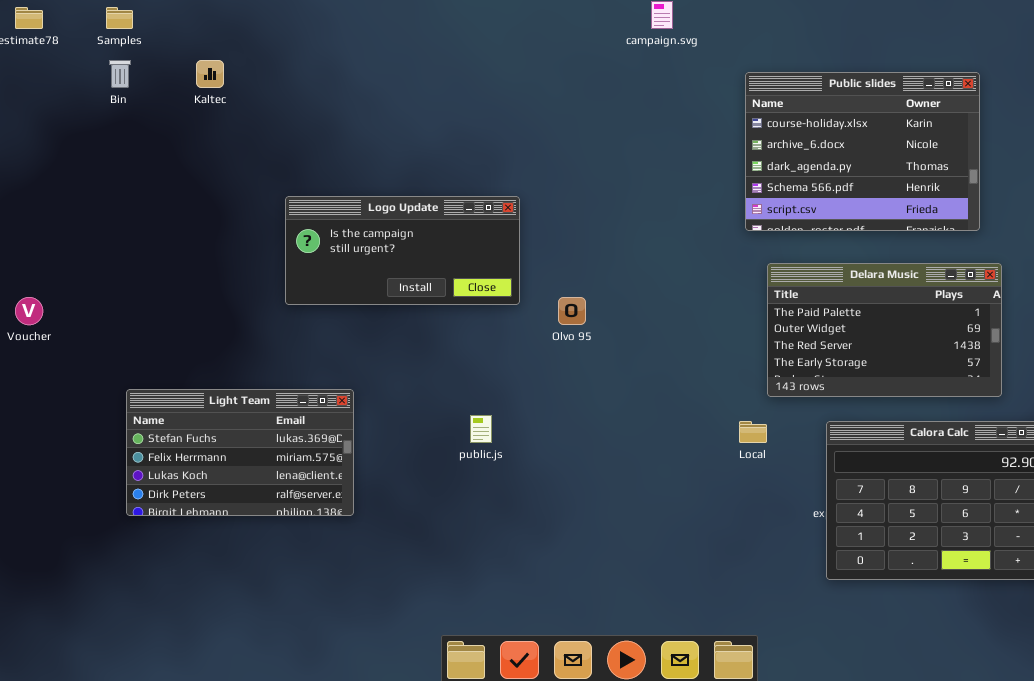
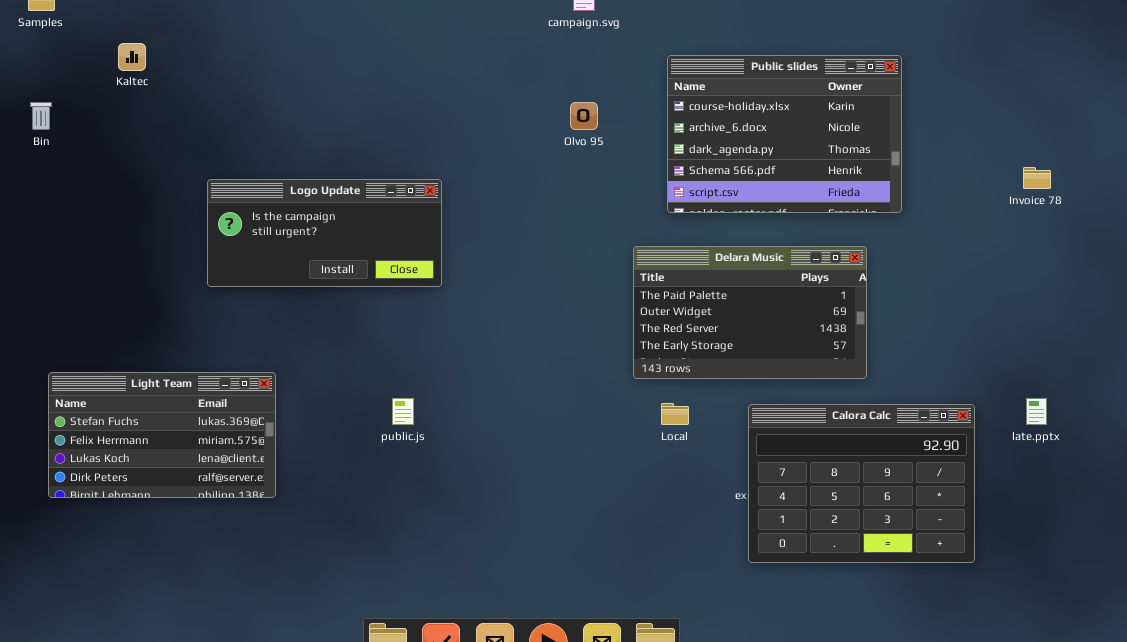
Bin: [109,60,131,88] -> [30,102,52,130], moved
Delara Music: [767,263,1002,397] -> [633,246,867,379], moved
Olvo 95: [558,297,586,325] -> [570,102,598,130], moved

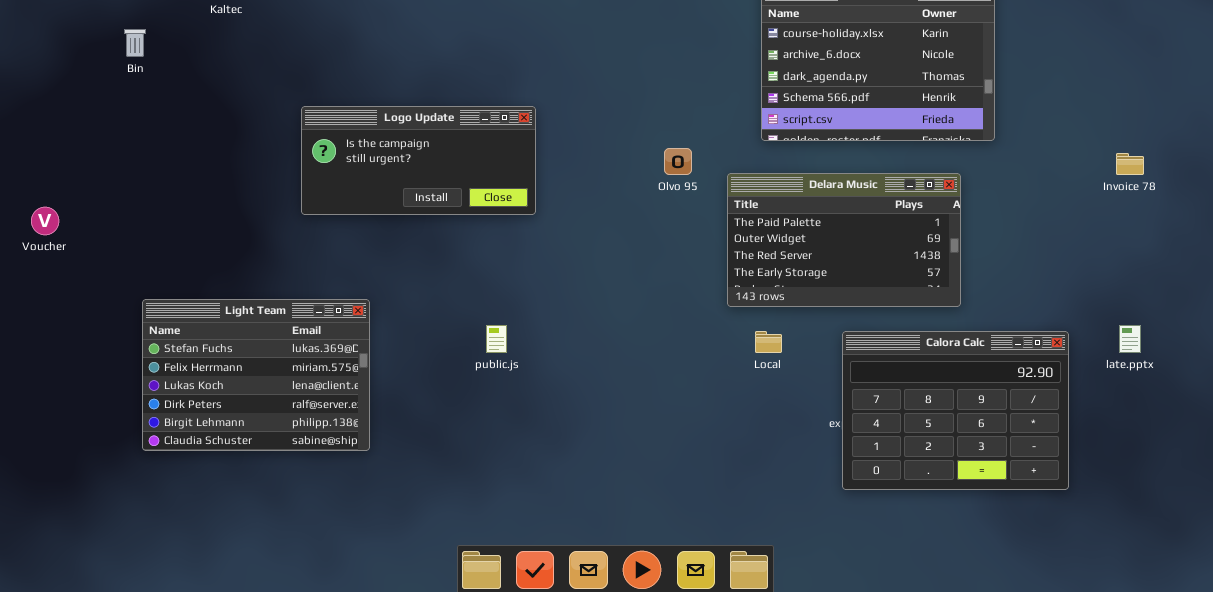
Olvo 95: [570,102,598,130] -> [664,148,692,175], moved
Invoice 78: [1023,167,1051,189] -> [1116,153,1144,175], moved
Light Team: [48,372,276,498] -> [142,299,370,451], resized

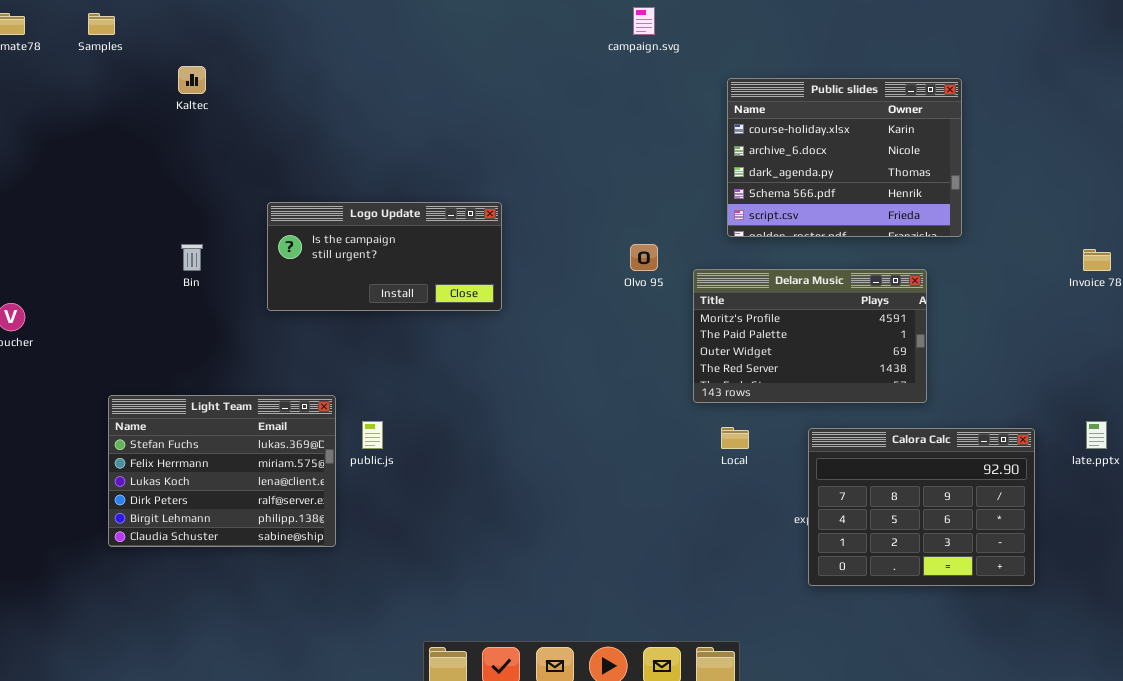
Bin: [124,29,146,57] -> [181,244,203,271], moved
Delara Music: [727,173,961,307] -> [693,269,927,403], scrolled up 1 row
public.js: [486,325,507,353] -> [362,421,383,449], moved

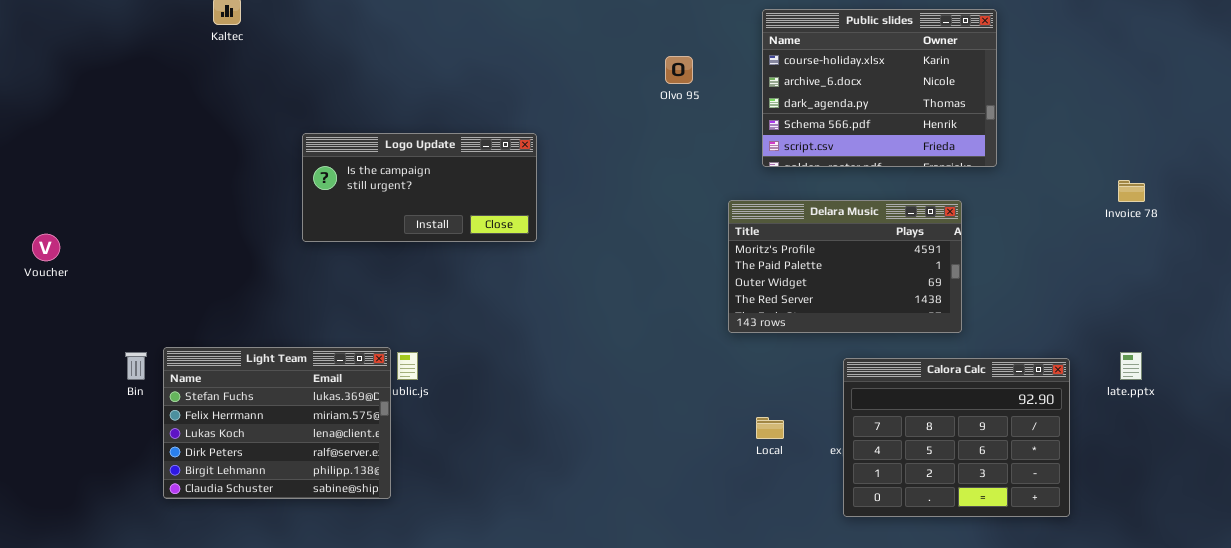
Bin: [181,244,203,271] -> [125,352,147,380], moved
Olvo 95: [630,244,658,271] -> [665,56,693,84], moved
Light Team: [108,395,336,547] -> [163,347,391,499], moved
Local: [721,427,749,449] -> [756,417,784,439], moved

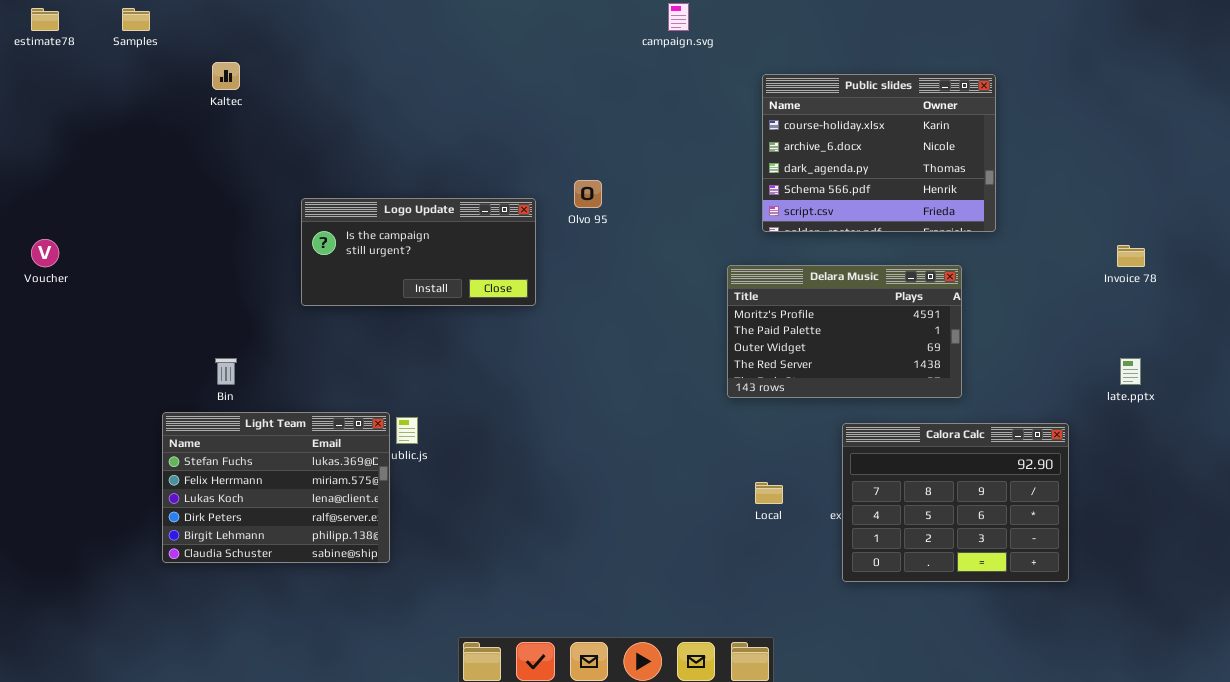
Olvo 95: [665,56,693,84] -> [574,180,602,208], moved
Voucher: [32,234,60,261] -> [31,239,59,267], moved
Bin: [125,352,147,380] -> [215,358,237,385], moved
late.pptx: [1120,352,1142,380] -> [1120,358,1141,385], moved

